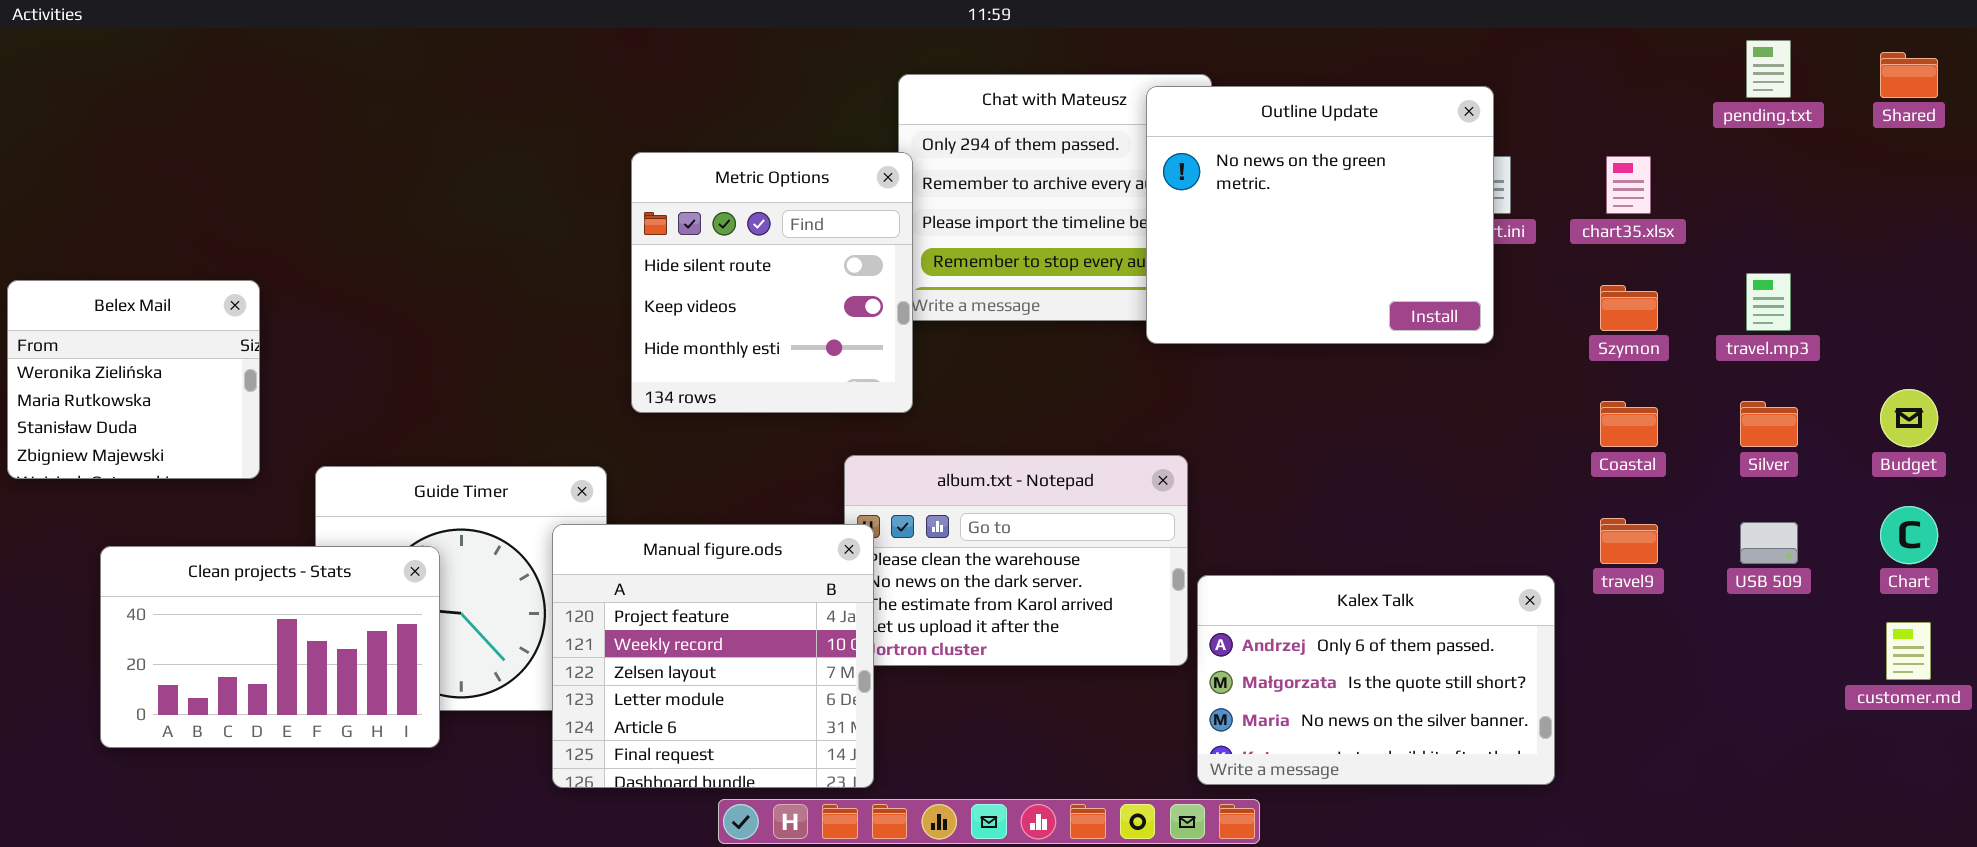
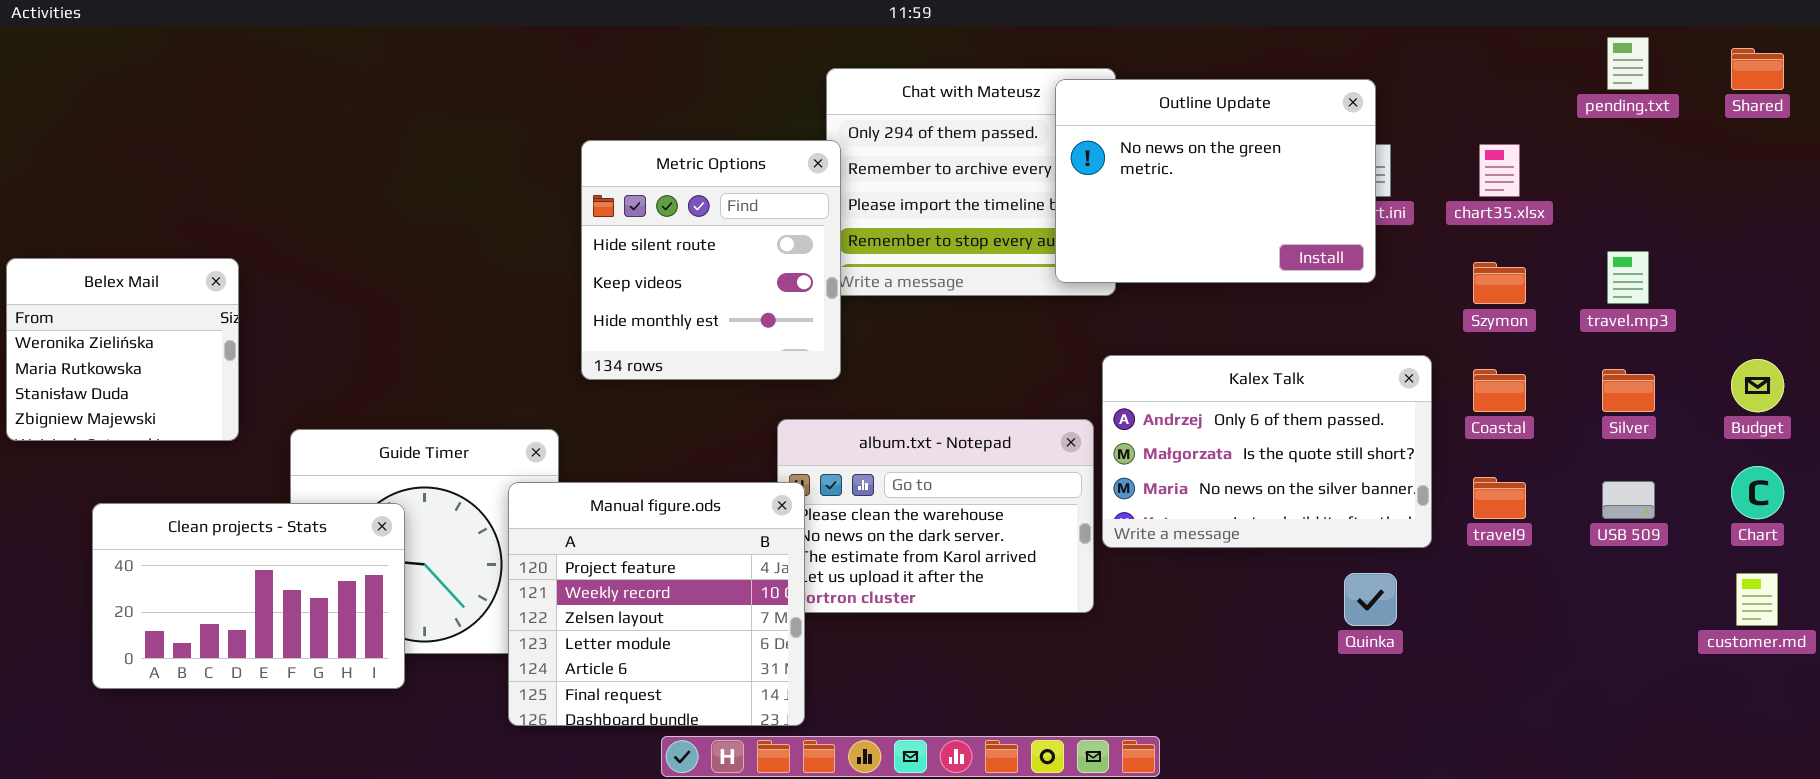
Outline Update: [1146,86,1494,344] -> [1055,79,1376,283], resized
Kalex Talk: [1197,575,1555,785] -> [1102,355,1432,548], moved

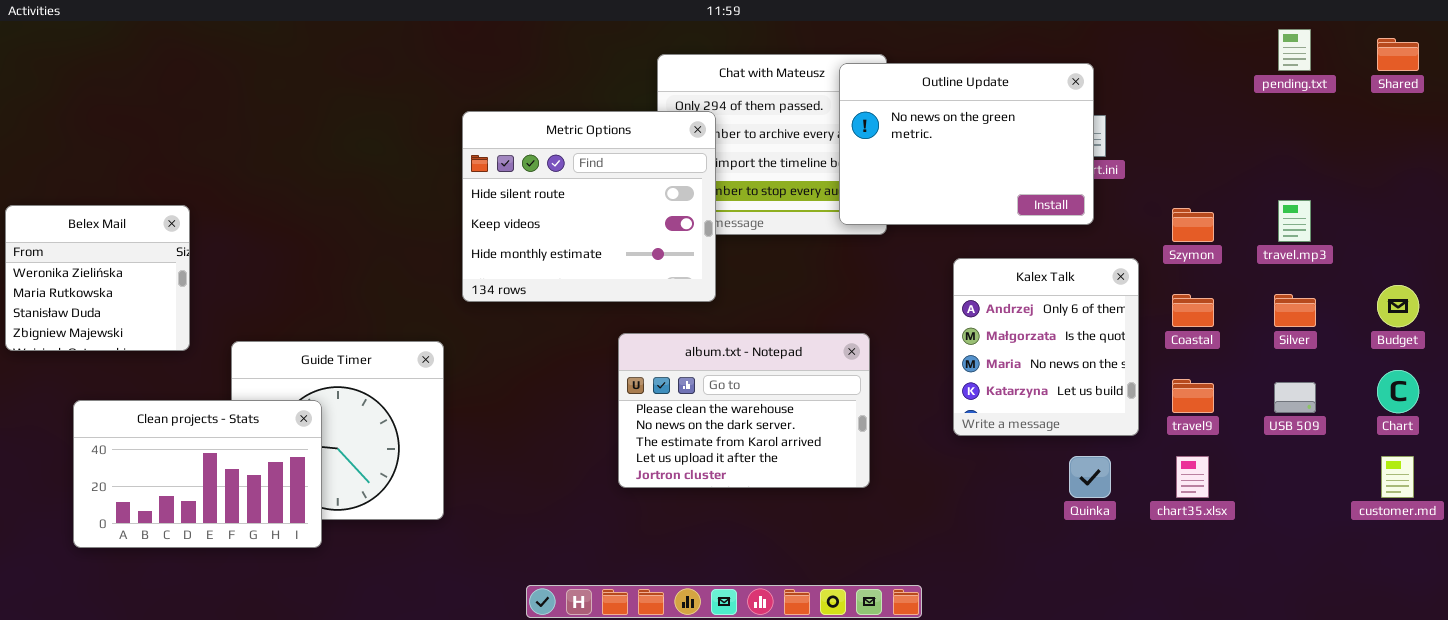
Metric Options: [581,140,841,380] -> [462,111,716,302], resized
chart35.xlsx: [1479,144,1520,197] -> [1176,456,1209,498], moved
Kalex Talk: [1102,355,1432,548] -> [953,258,1139,436], resized
Manual figure.ods: [508,482,805,726] -> none, closed

